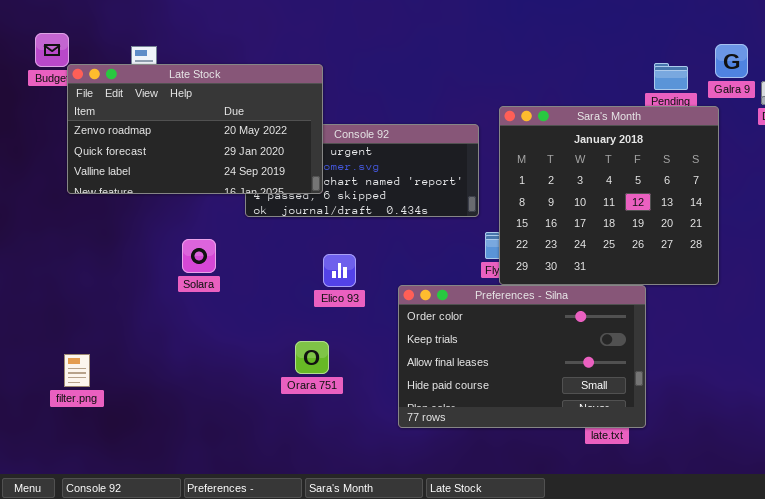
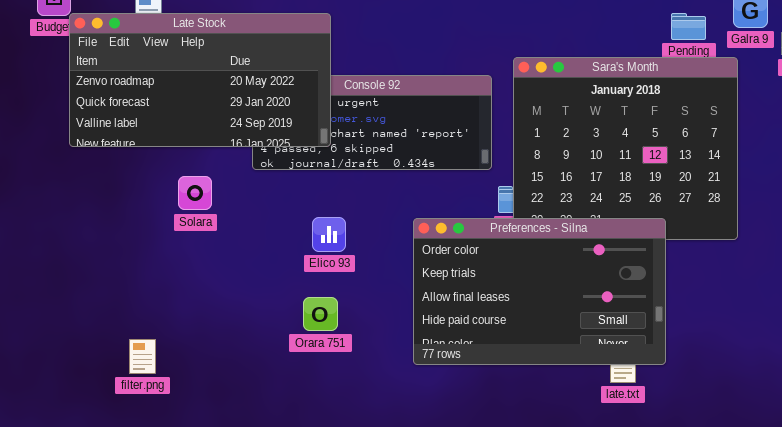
Solara: [182,239,216,273] -> [178,176,212,210], moved
Elico 93: [323,254,356,287] -> [312,217,346,252], moved
Preferences - Silna: [398,285,646,428] -> [413,218,666,365], moved
filter.png: [64,354,90,387] -> [129,339,156,374], moved

